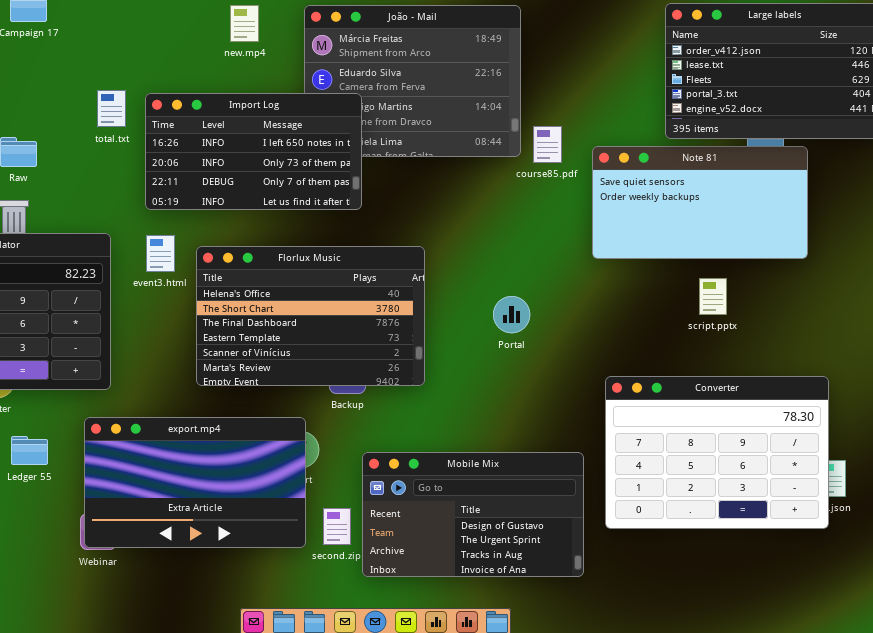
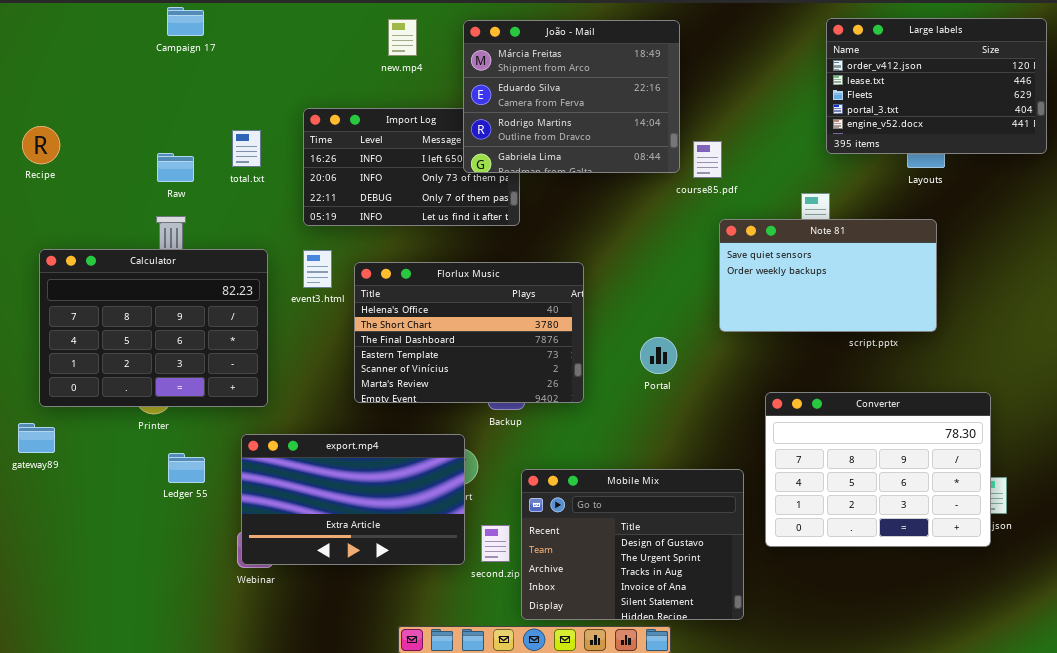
João - Mail: [304,5,521,157] -> [463,20,680,173], raised
total.txt: [97,90,126,127] -> [232,130,261,167], moved
Note 81: [592,146,808,259] -> [719,219,937,332], moved
Portal: [493,296,530,333] -> [640,337,677,374], moved
Mobile Mix: [362,452,584,577] -> [521,469,744,620], resized

